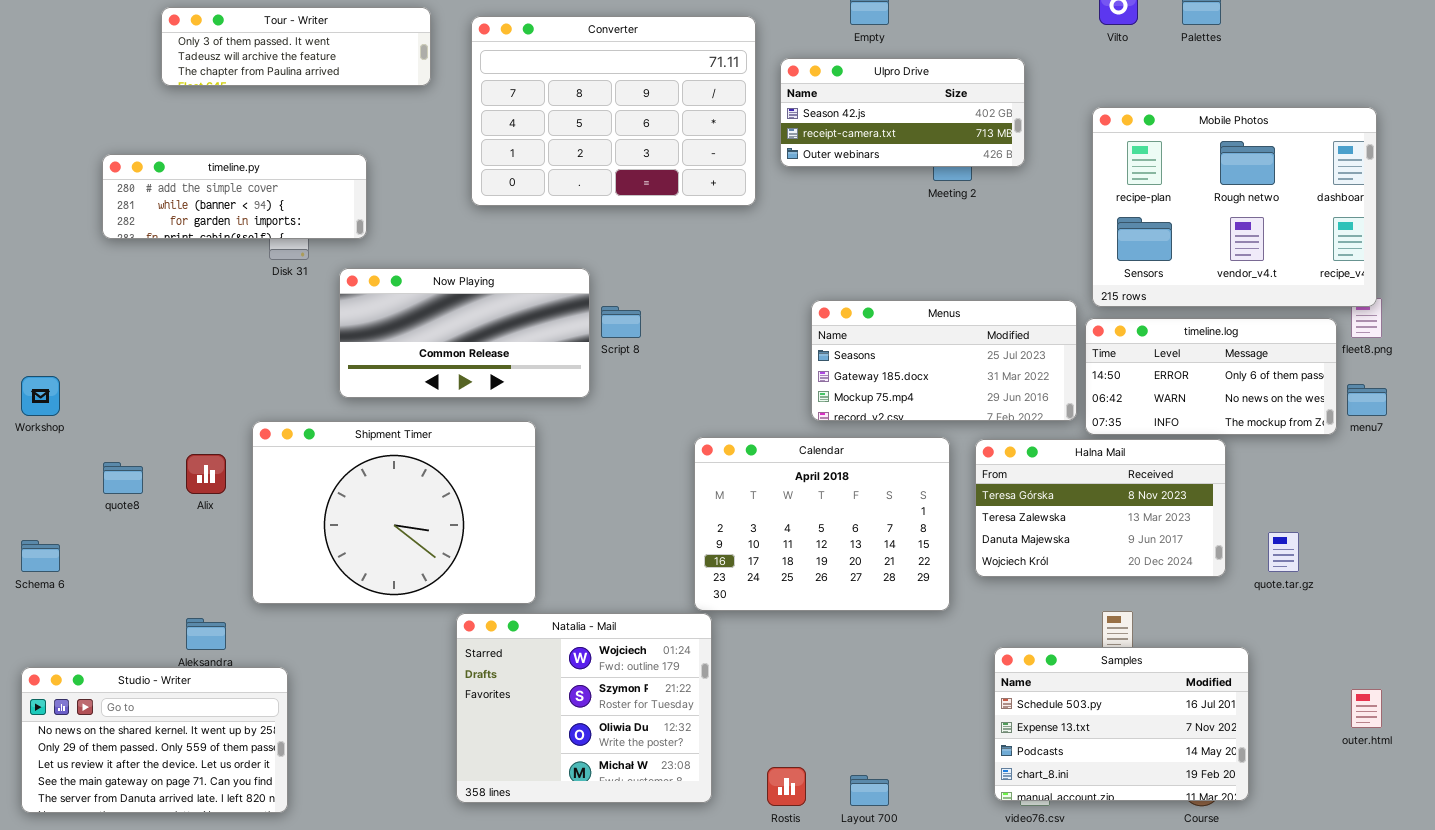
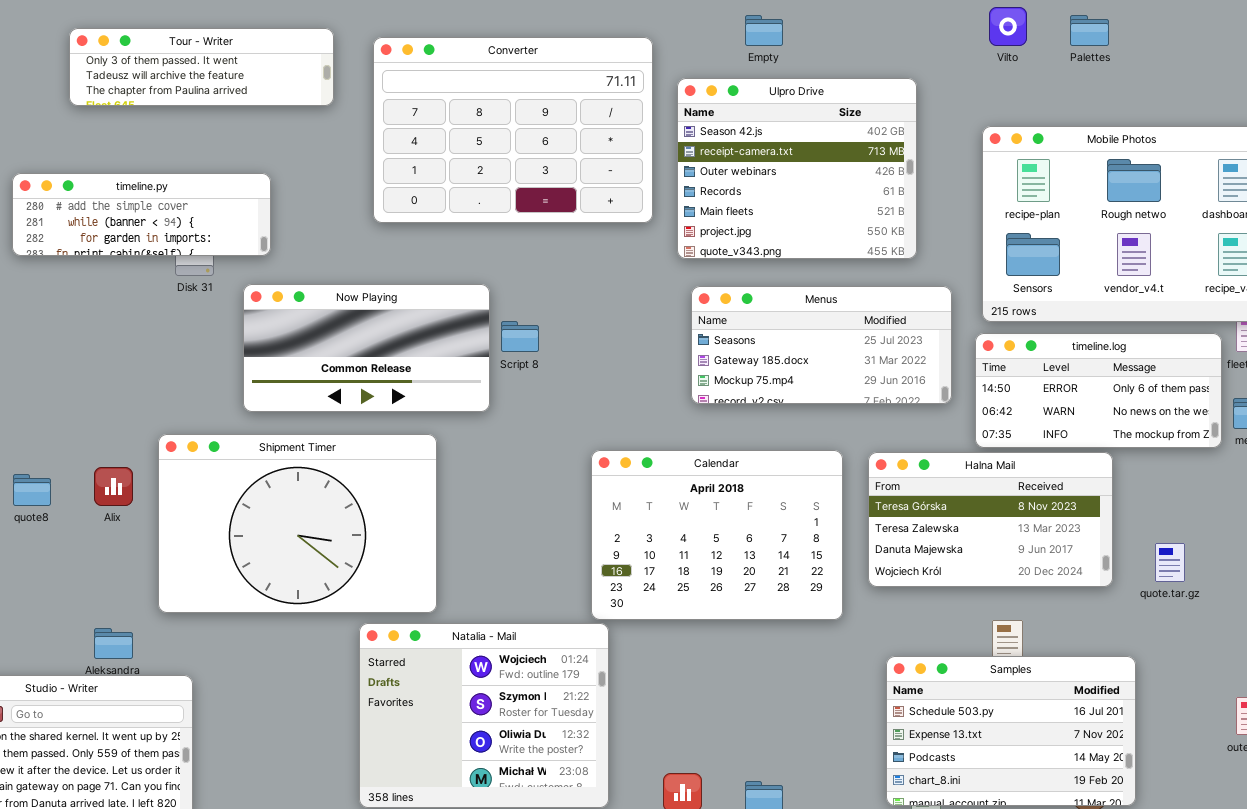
Ulpro Drive: [780,58,1025,167] -> [677,78,917,259], resized
Menus: [811,300,1077,421] -> [691,286,952,404], moved

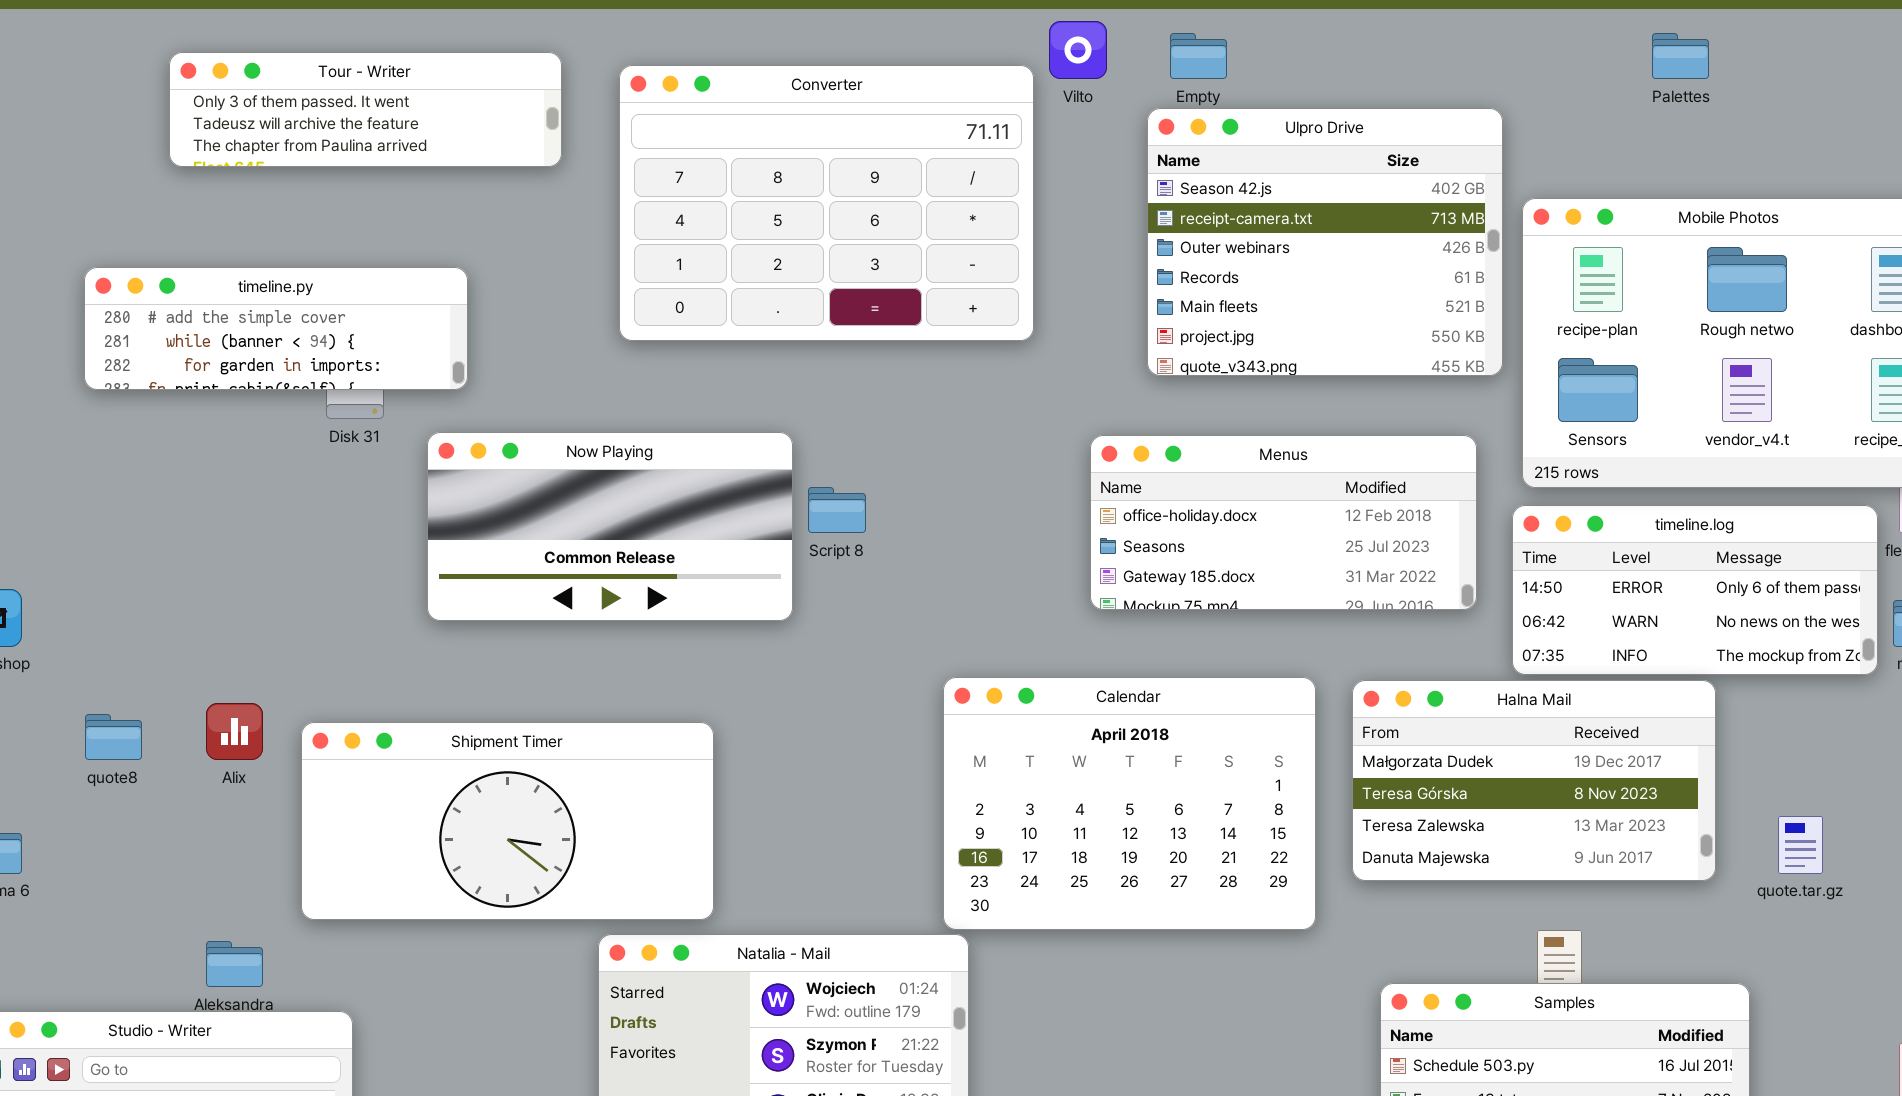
Vilto: [989,7,1027,46] -> [1049,21,1107,79], moved
Ulpro Drive: [677,78,917,259] -> [1147,108,1503,376], moved
Menus: [691,286,952,404] -> [1090,435,1477,610], scrolled up 1 row
Shipment Timer: [158,434,437,613] -> [301,722,714,920], resized
Halna Mail: [868,452,1113,587] -> [1352,680,1716,881], scrolled up 1 row

